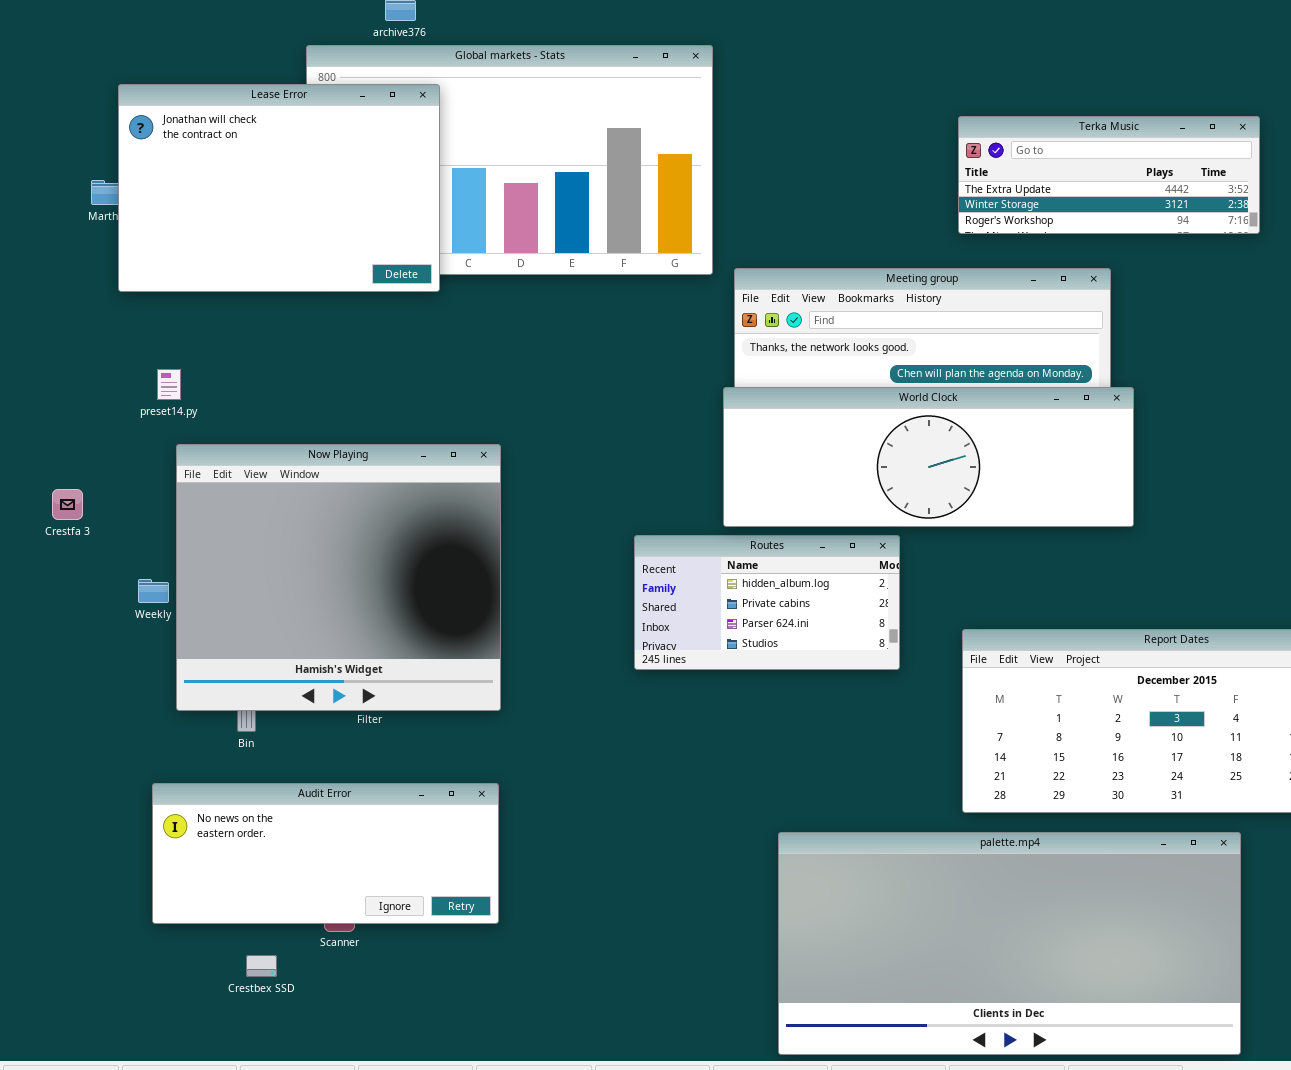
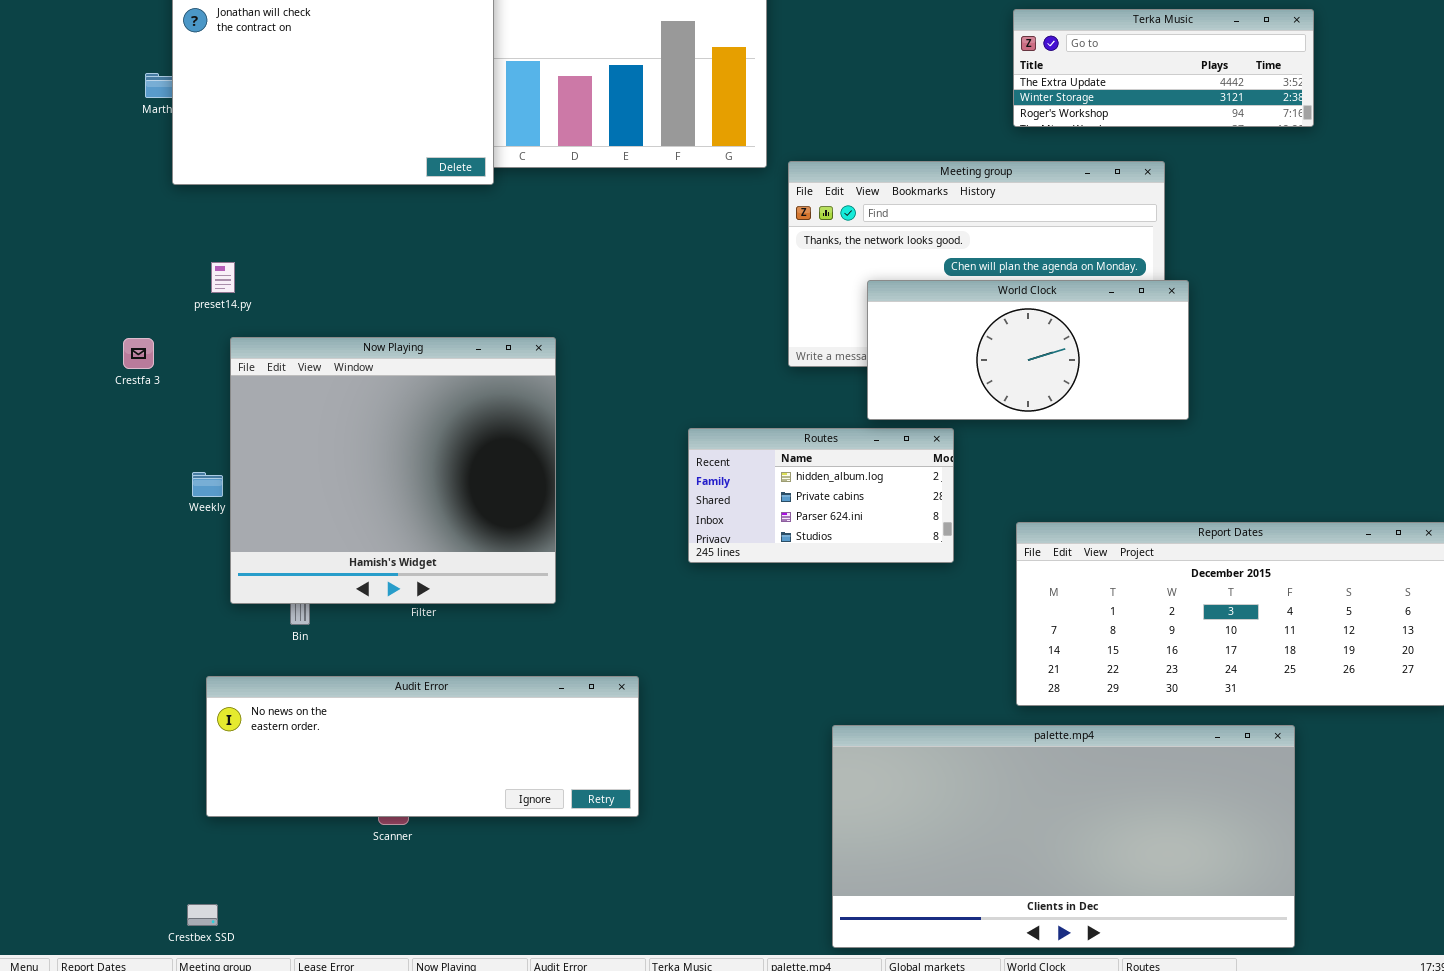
World Clock: [723,387,1134,527] -> [867,280,1189,420], resized
Crestfa 3: [52,489,83,520] -> [123,338,154,369], moved
Audit Error: [152,783,499,924] -> [206,676,639,817], resized
Crestbex SSD: [246,955,277,977] -> [187,904,218,926], moved

